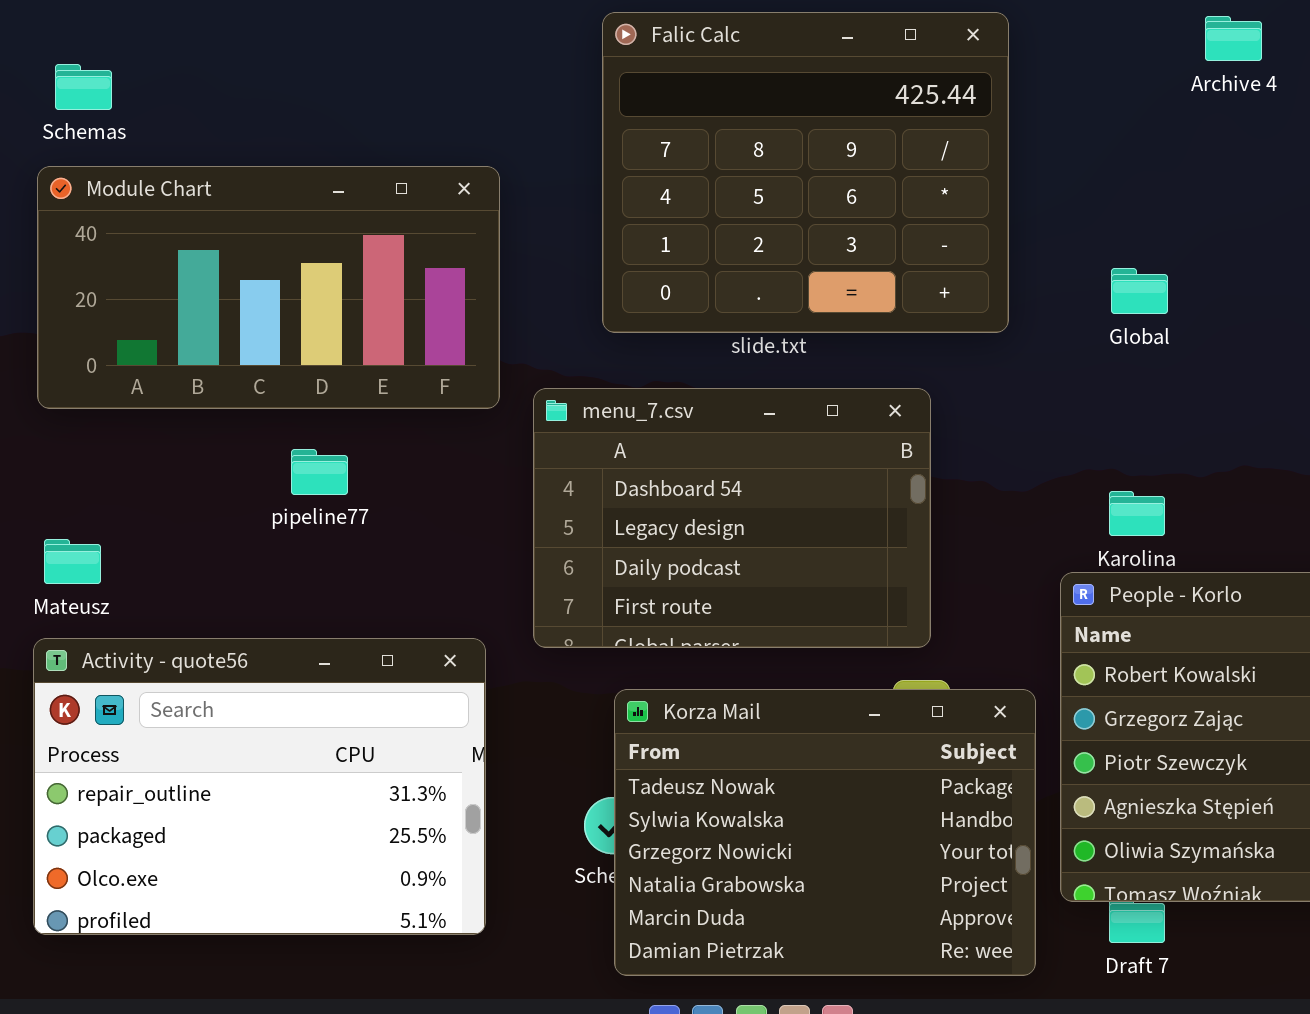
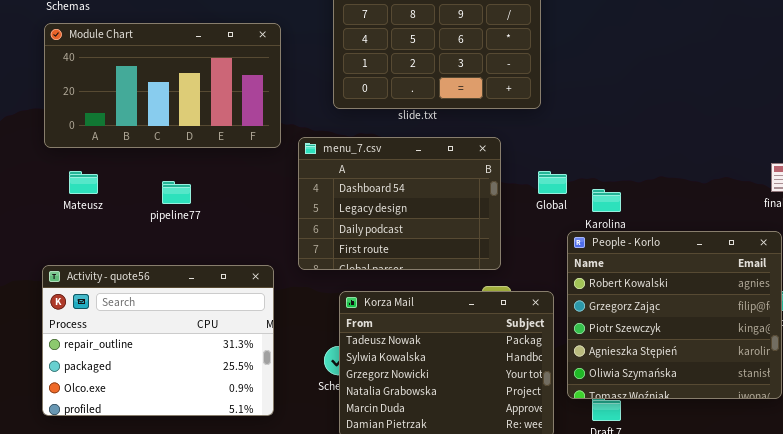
Global: [1111,268,1168,314] -> [538,171,567,194], moved
pipeline77: [291,449,348,495] -> [162,181,191,204], moved
Mateusz: [44,539,101,584] -> [69,171,98,194], moved

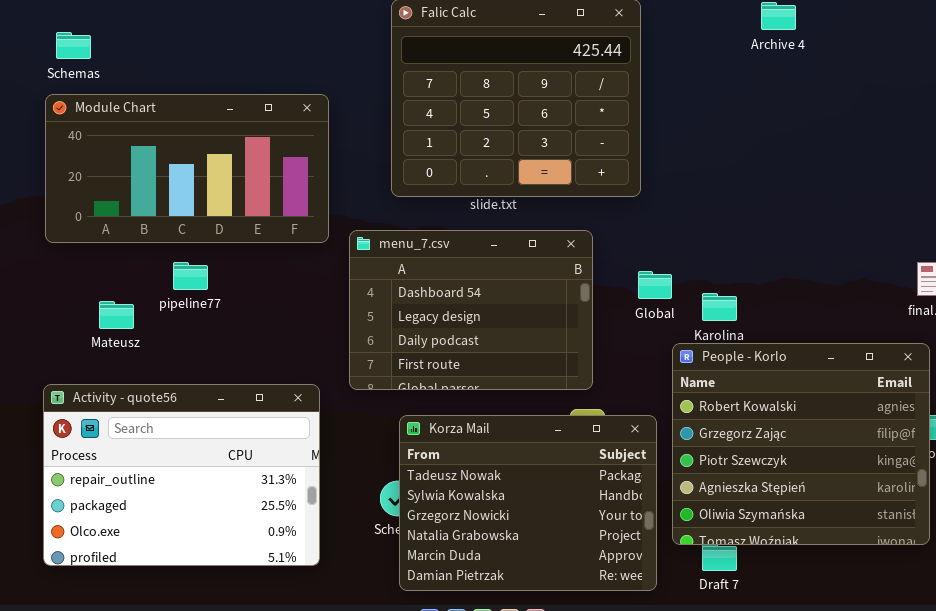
Mateusz: [69,171,98,194] -> [99,301,134,329], moved
pipeline77: [162,181,191,204] -> [173,262,208,290], moved

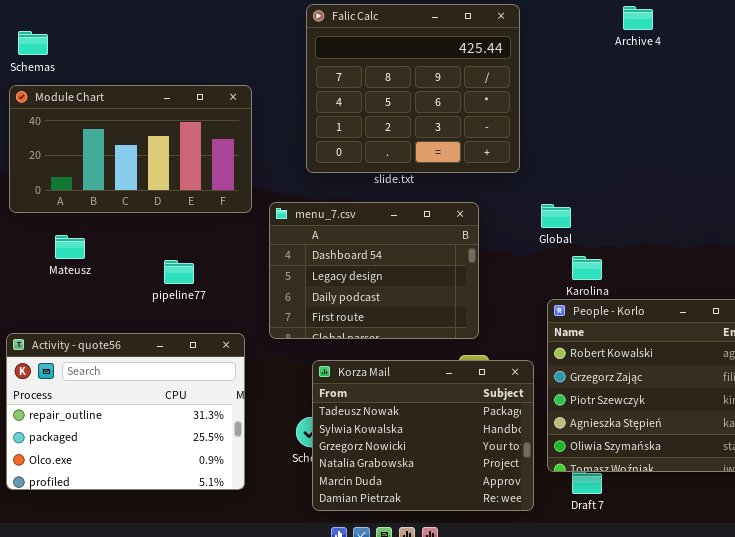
pipeline77: [173,262,208,290] -> [164,260,194,284], moved
Global: [638,271,672,299] -> [541,204,571,228], moved
Mateusz: [99,301,134,329] -> [55,235,85,259], moved

